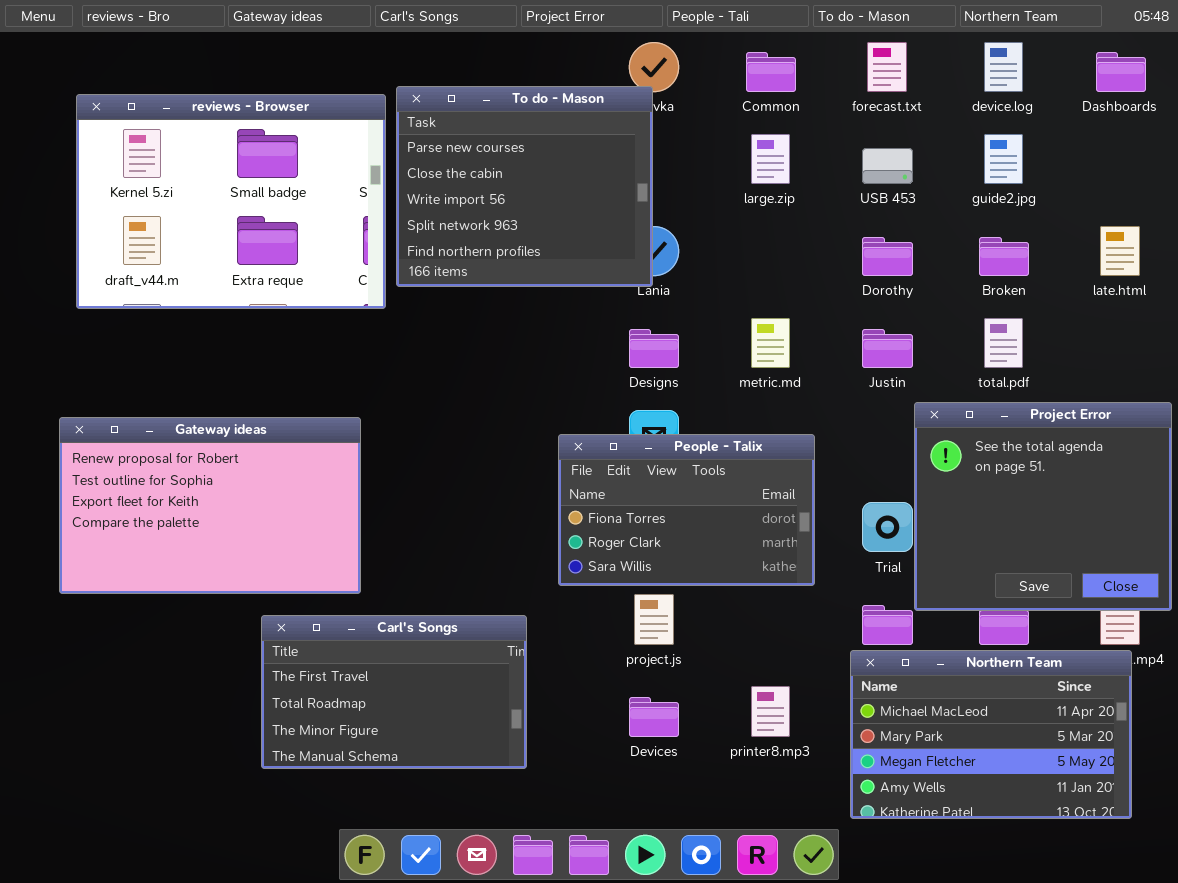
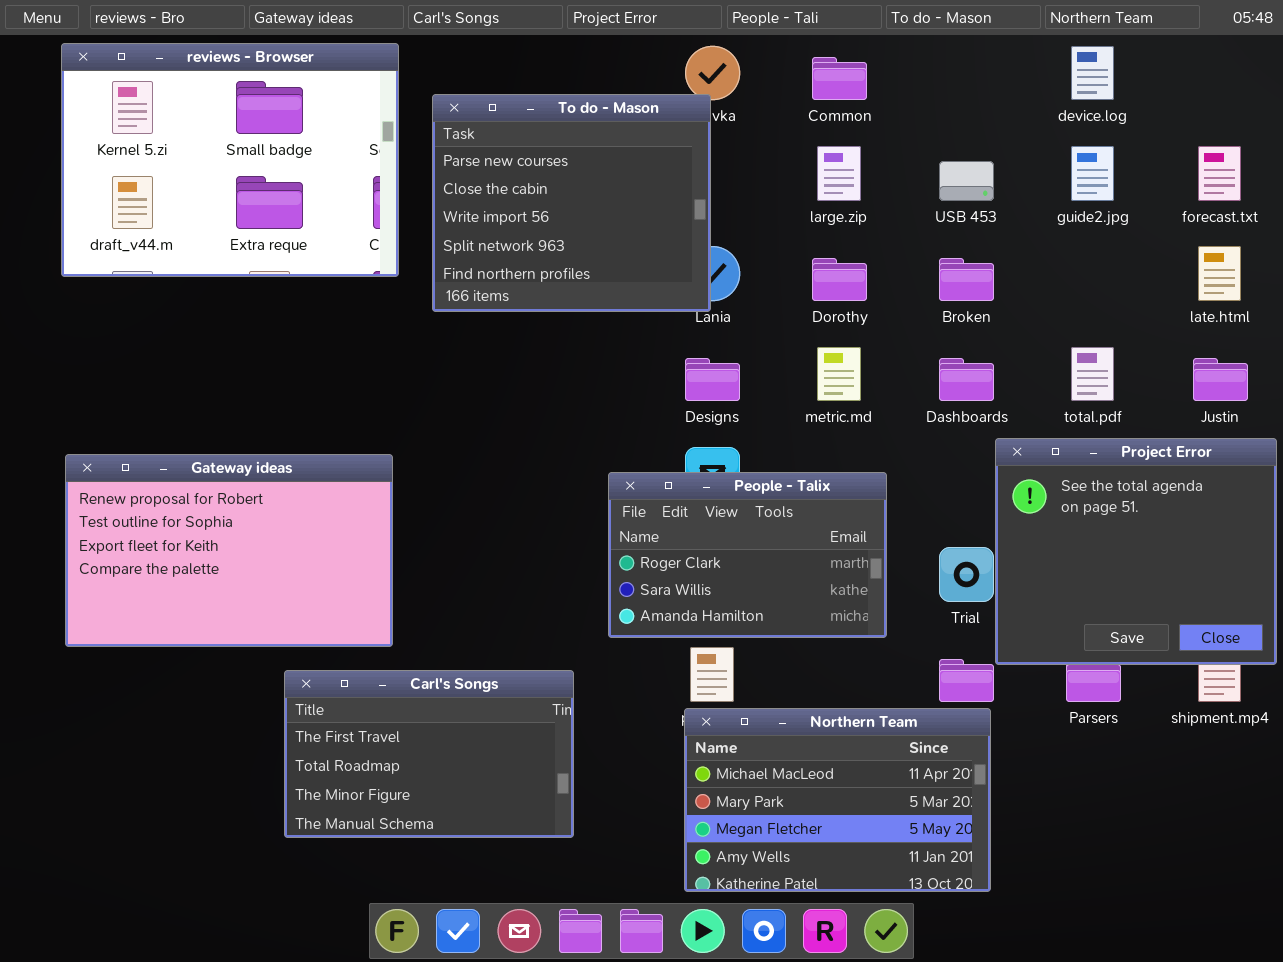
forecast.txt: [867,42,907,92] -> [1198,146,1241,201], moved
Dashboards: [1096,52,1146,92] -> [939,358,994,401], moved
reviews - Browser: [76,94,386,309] -> [61,43,399,277], moved
Dorothy: [862,237,913,276] -> [812,258,867,301], moved
Broken: [979,237,1029,276] -> [939,258,994,301], moved
Justin: [862,329,913,368] -> [1193,358,1248,401], moved
People - Talix: [558,434,815,586] -> [608,472,887,638], scrolled down 1 row
Northern Team: [850,650,1132,819] -> [684,708,991,892], moved

